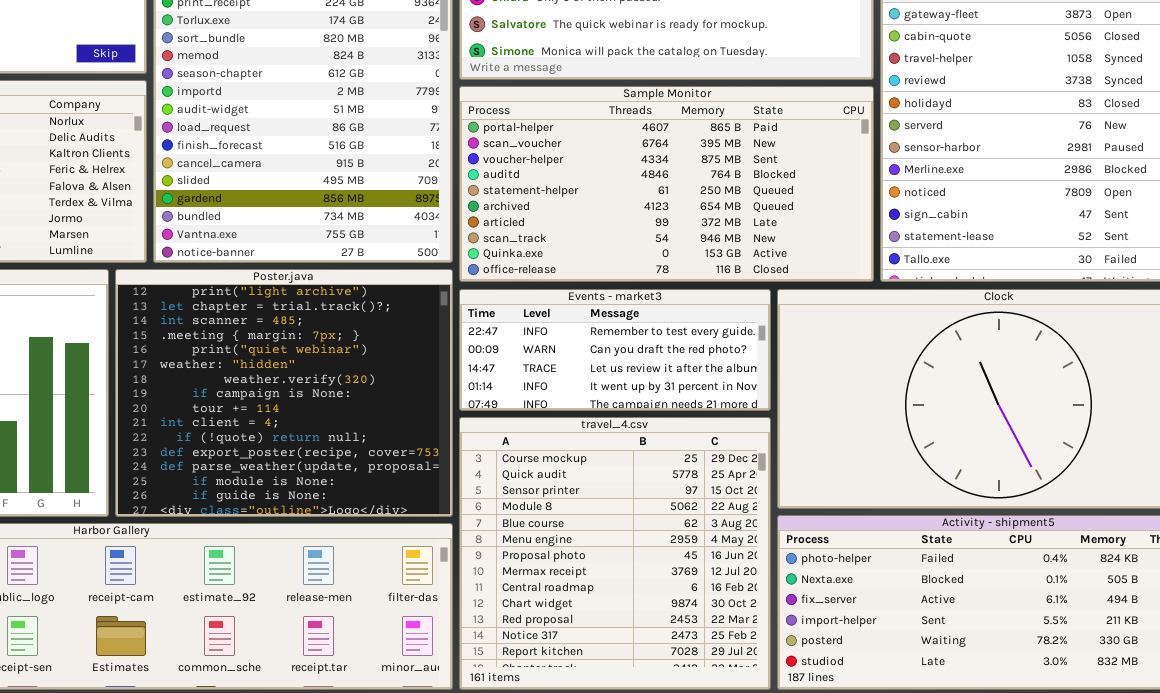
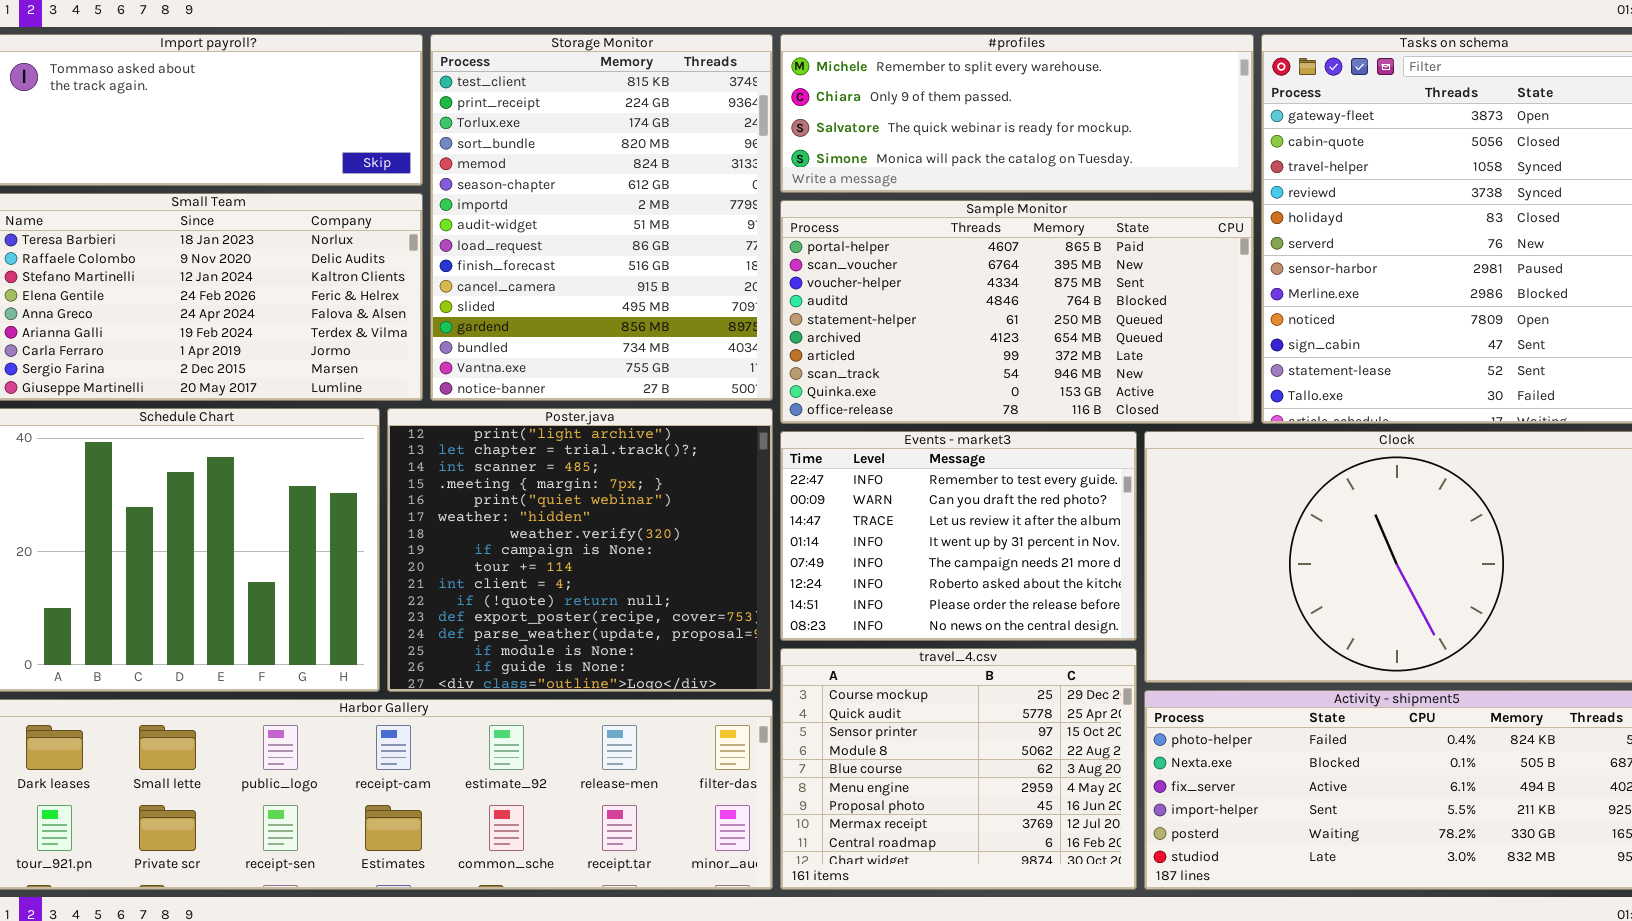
Events - market3: [459,289,771,411] -> [780,431,1137,641], resized
travel_4.csv: [459,417,771,690] -> [780,648,1137,890], resized

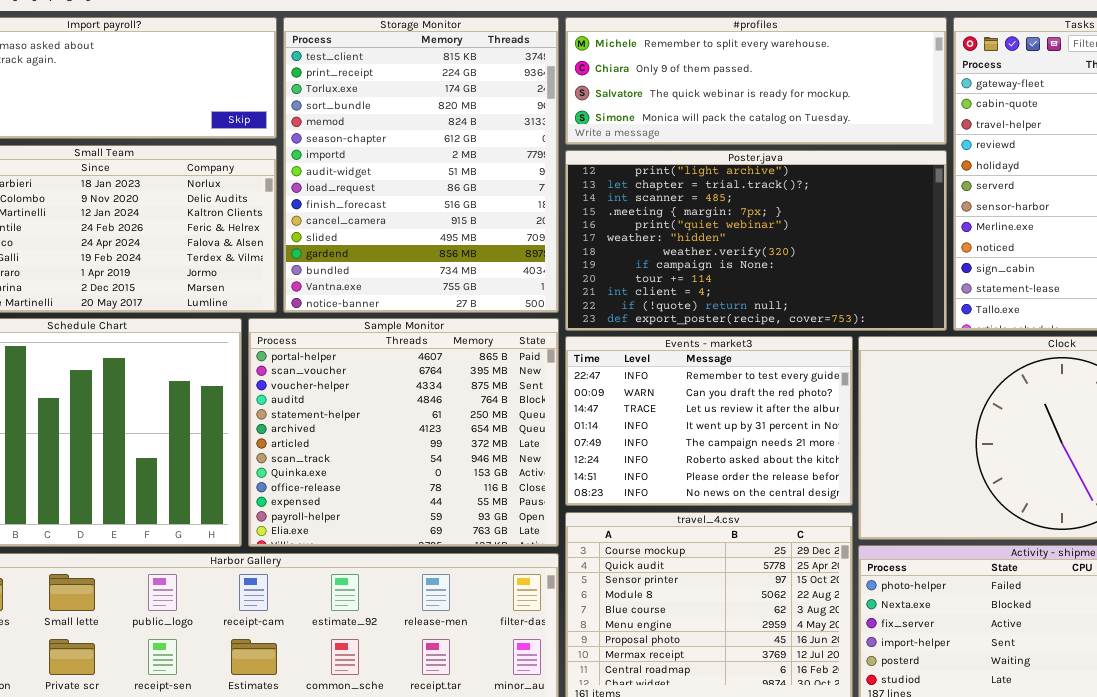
Sample Monitor: [780,200,1254,424] -> [248,318,559,547], moved, resized
Poster.java: [387,408,773,692] -> [565,150,947,331], moved, resized

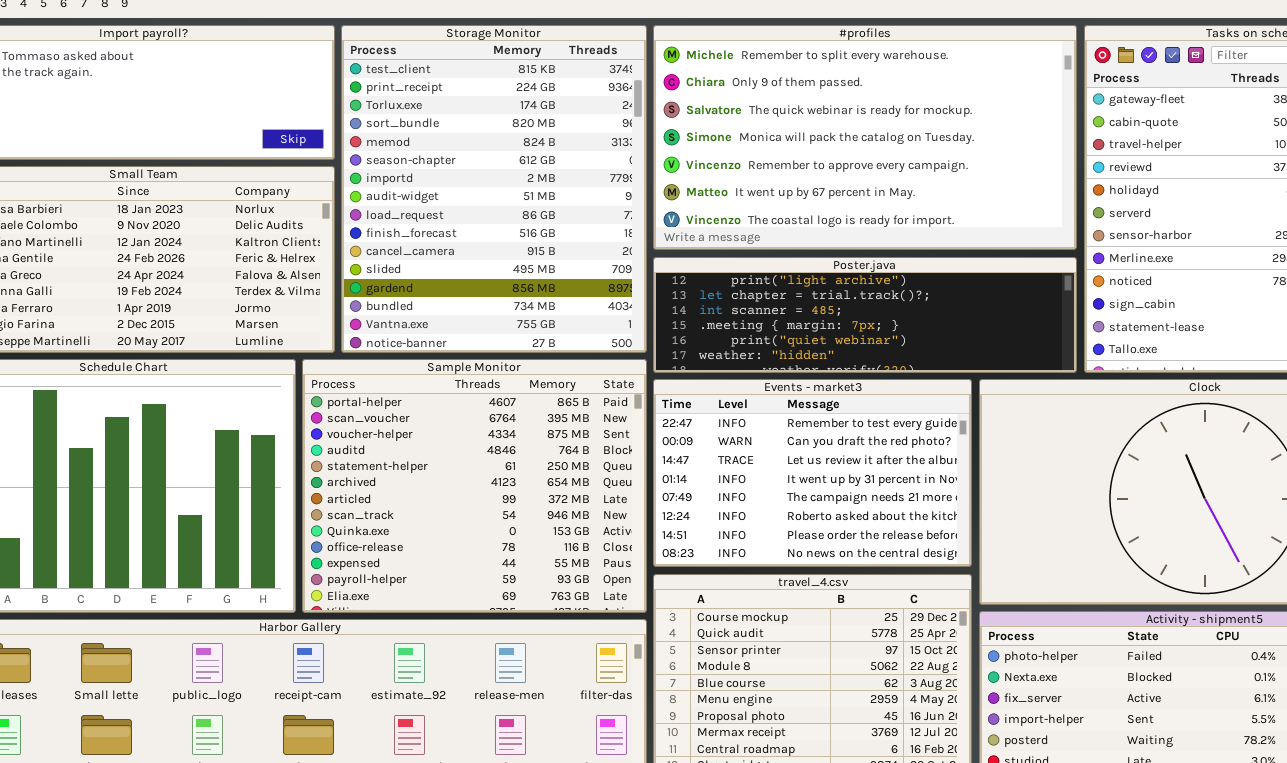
#profiles: [565,17,947,145] -> [653,25,1077,250], resized
Poster.java: [565,150,947,331] -> [653,257,1077,373], resized

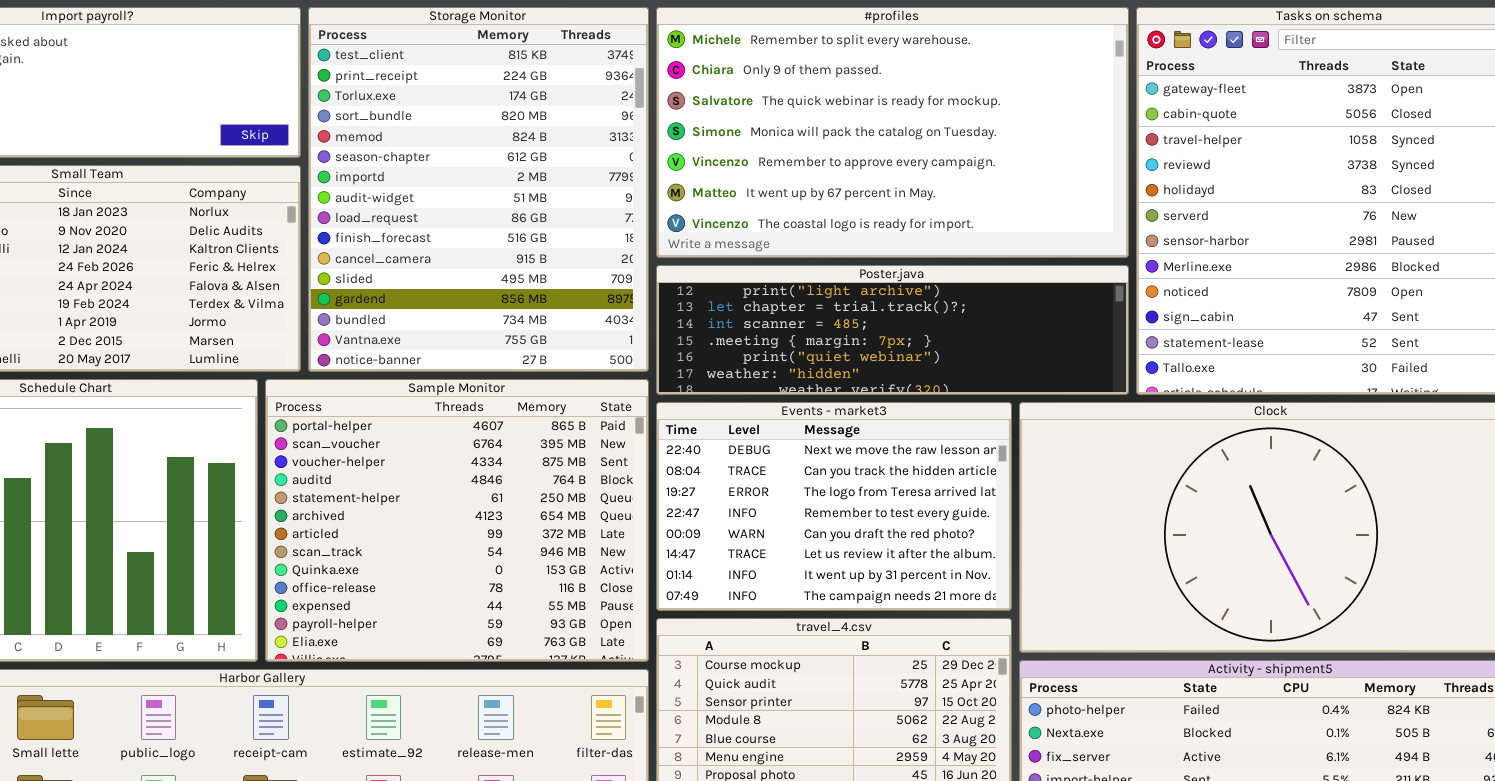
Events - market3: [653,379,972,567] -> [656,402,1012,611], scrolled up 3 rows

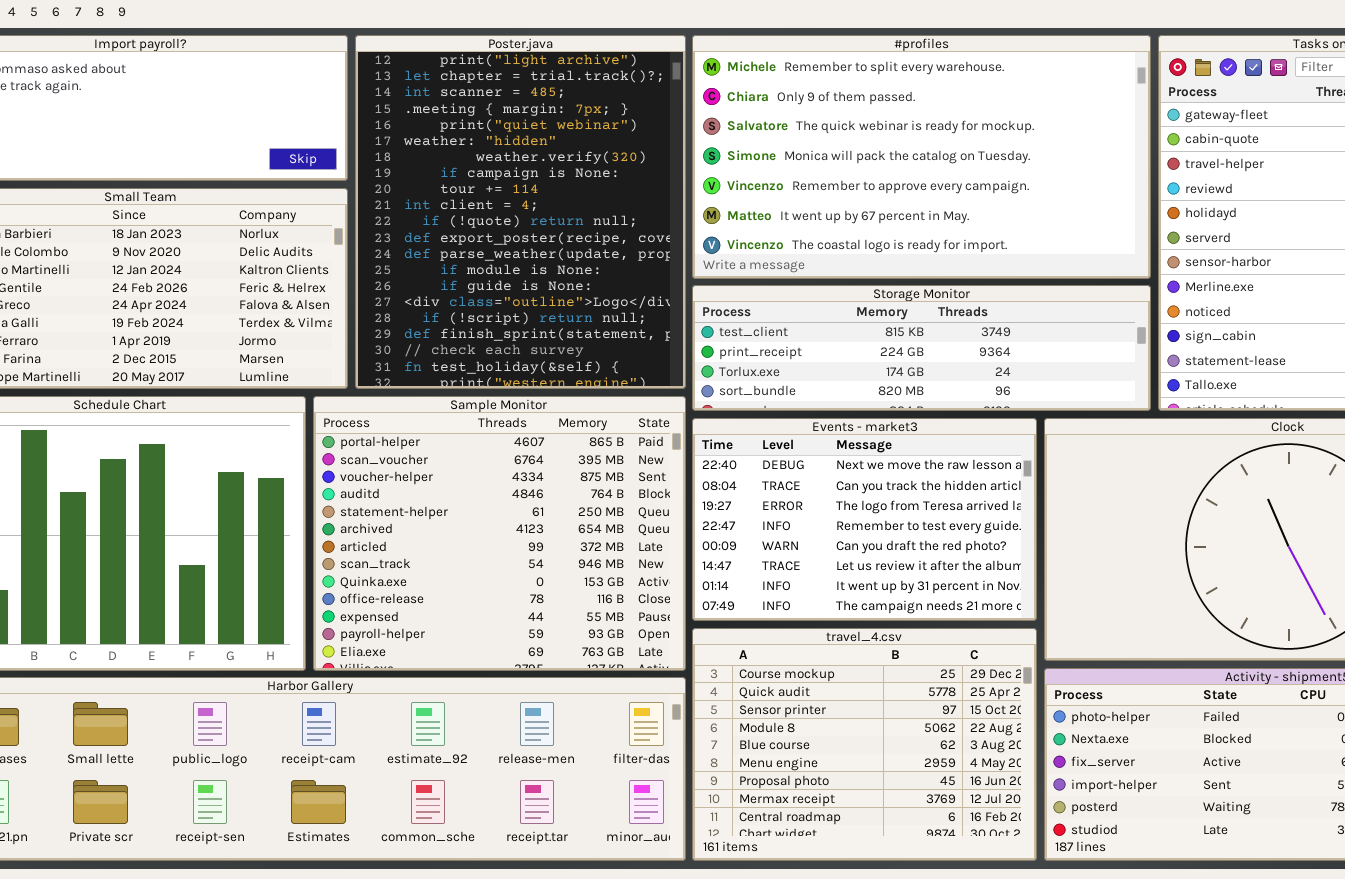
Storage Monitor: [308,7,649,372] -> [692,285,1151,411], moved, resized
Poster.java: [656,265,1129,395] -> [355,35,686,389], moved, resized

